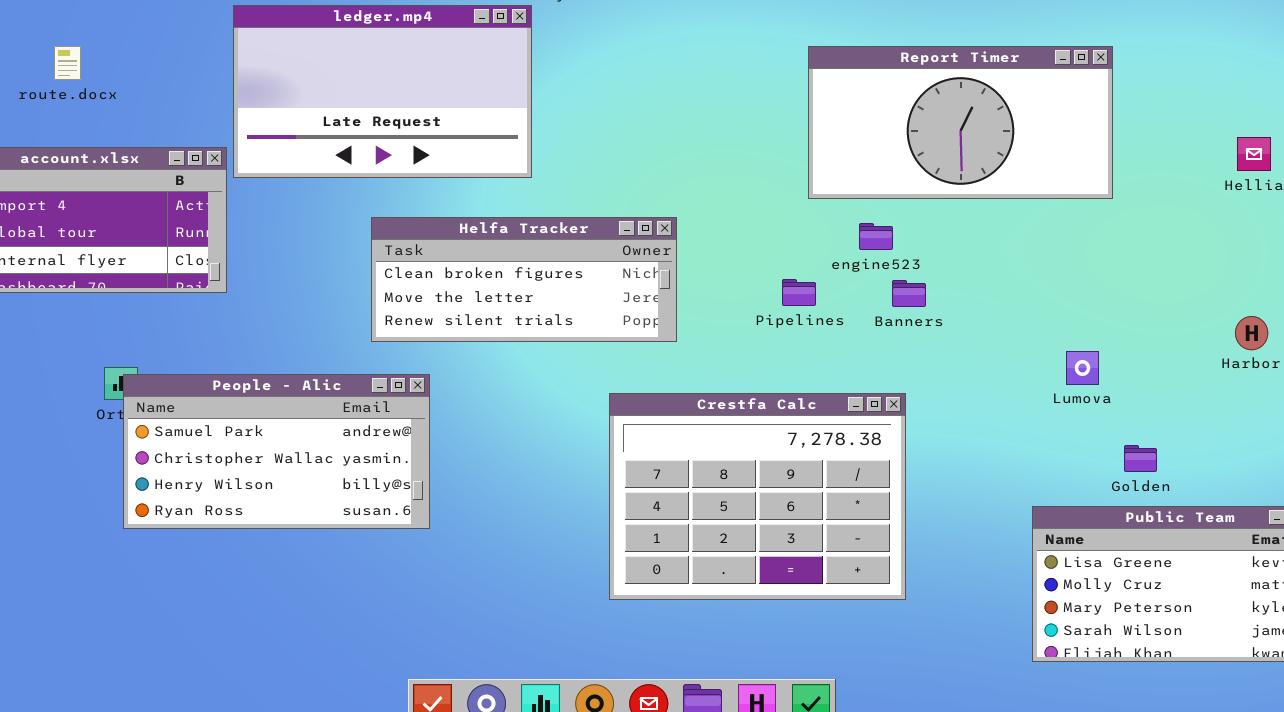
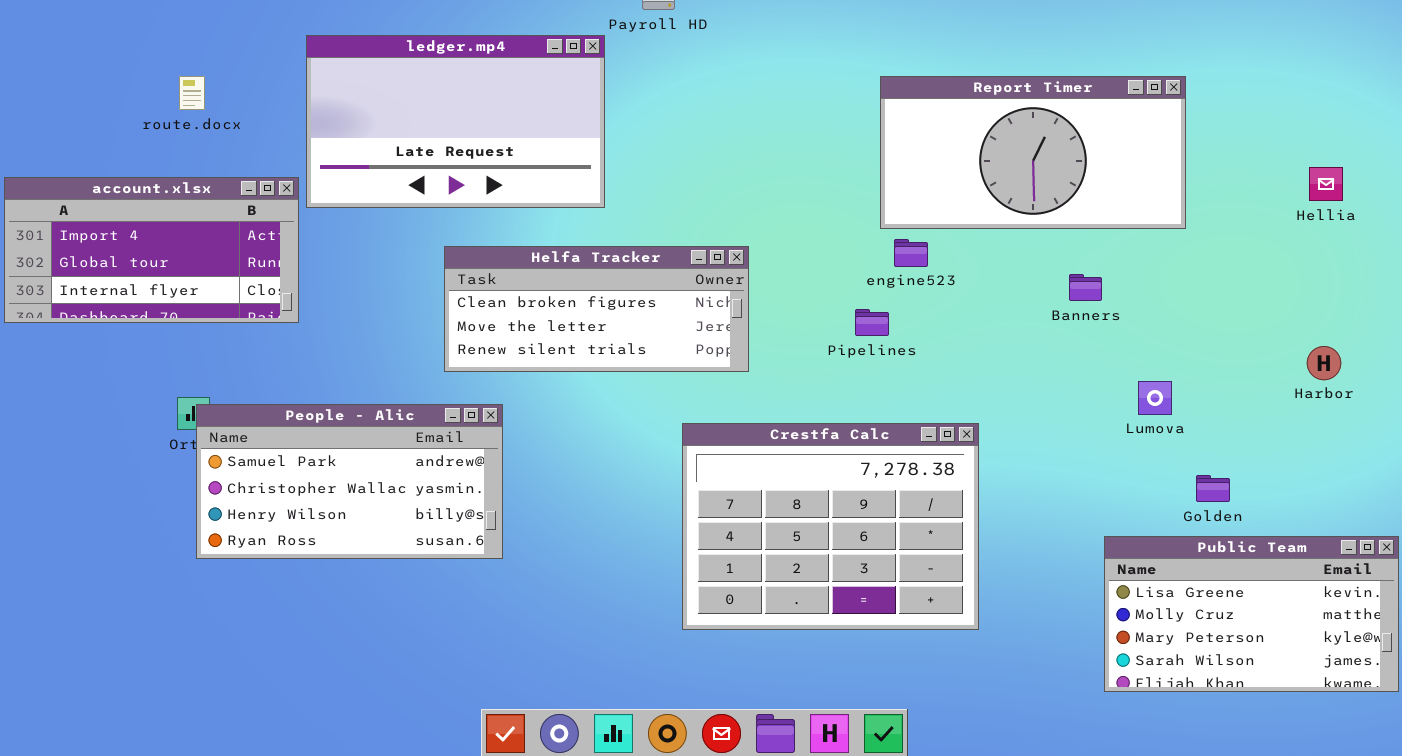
route.docx: [54,46,81,80] -> [179,76,205,110], moved
engine523: [859,223,893,250] -> [894,239,928,267], moved
Banners: [892,280,926,307] -> [1069,274,1102,301], moved

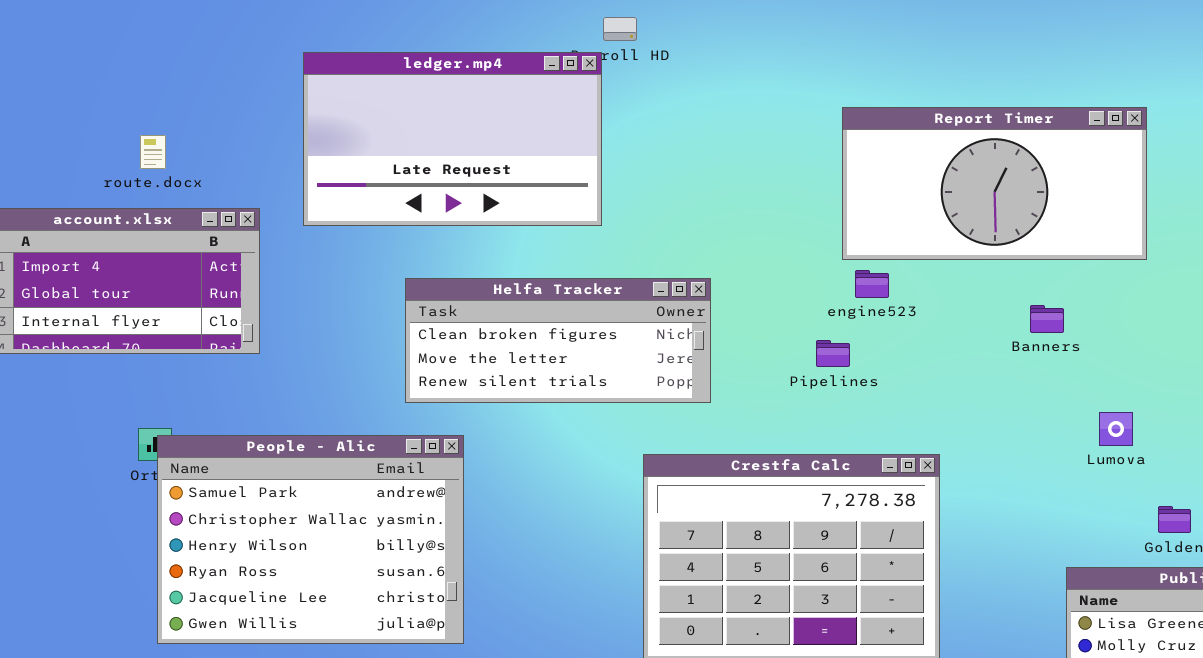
ledger.mp4: [306,35,605,208] -> [303,52,602,226], moved
route.docx: [179,76,205,110] -> [140,135,166,169], moved
People - Alic: [196,404,503,559] -> [157,435,464,644], resized

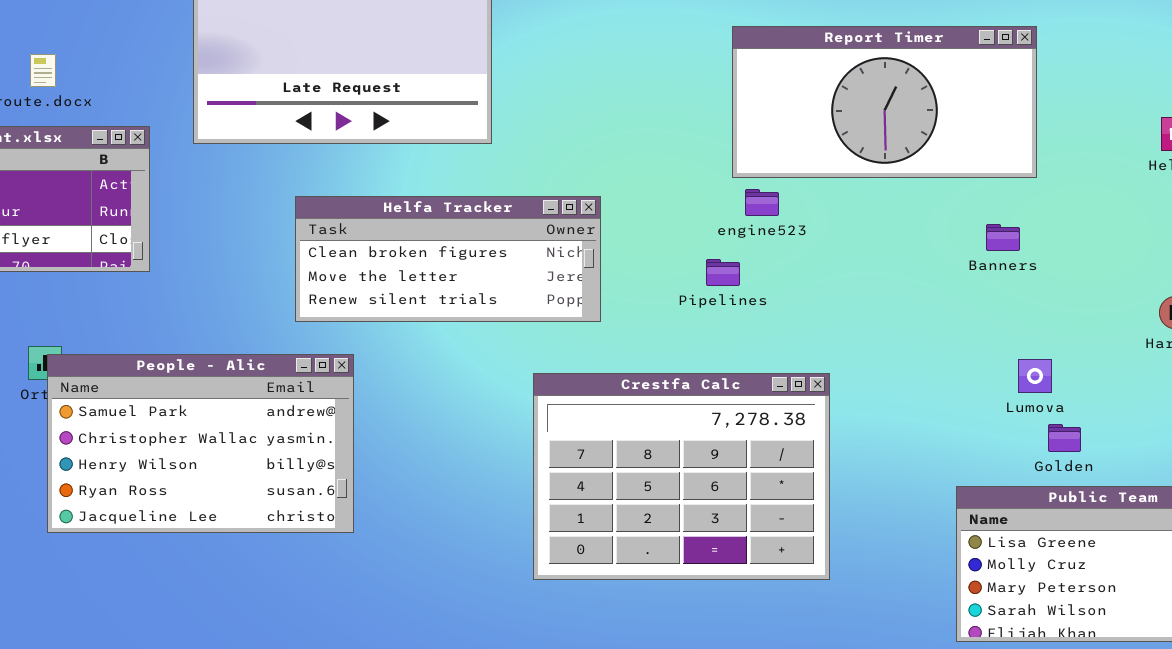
Banners: [1030,305,1064,333] -> [986,224,1020,251], moved
Lumova: [1099,412,1133,446] -> [1018,359,1052,393], moved
People - Alic: [157,435,464,644] -> [47,354,354,533], resized

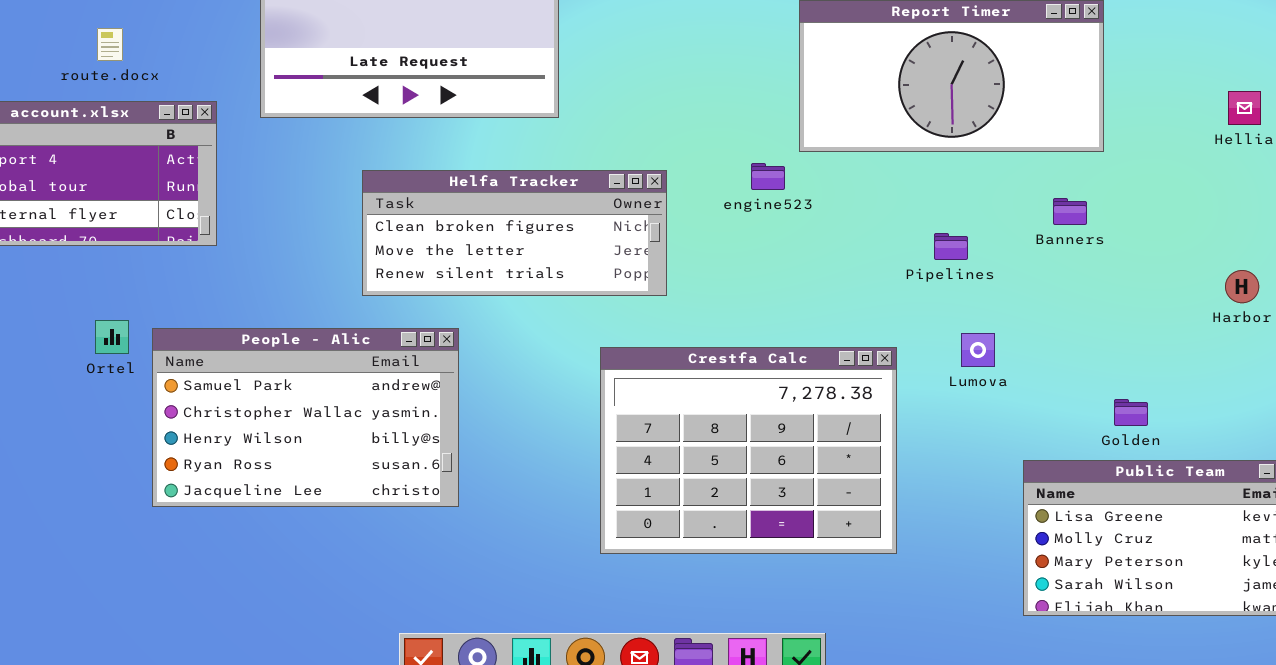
engine523: [745,189,779,216] -> [751,163,785,190], moved
Pipelines: [706,259,740,286] -> [934,233,968,260], moved
People - Alic: [47,354,354,533] -> [152,328,459,507], moved
Lumova: [1018,359,1052,393] -> [961,333,995,367], moved

